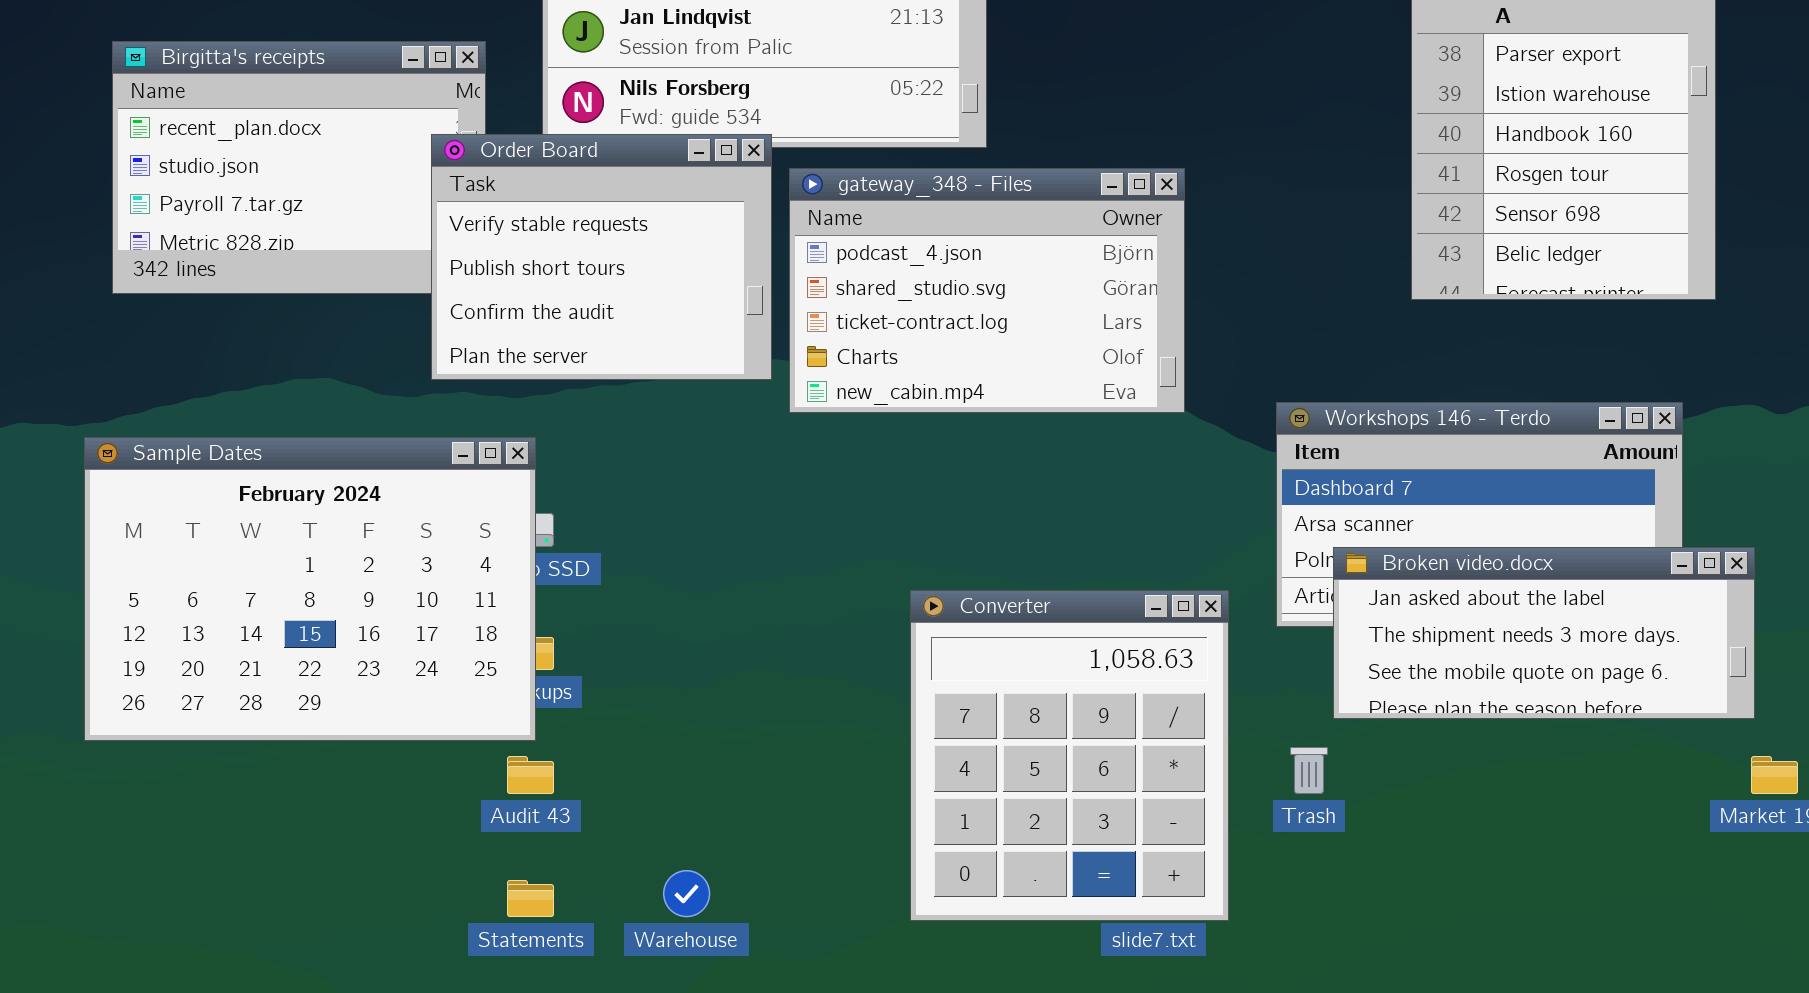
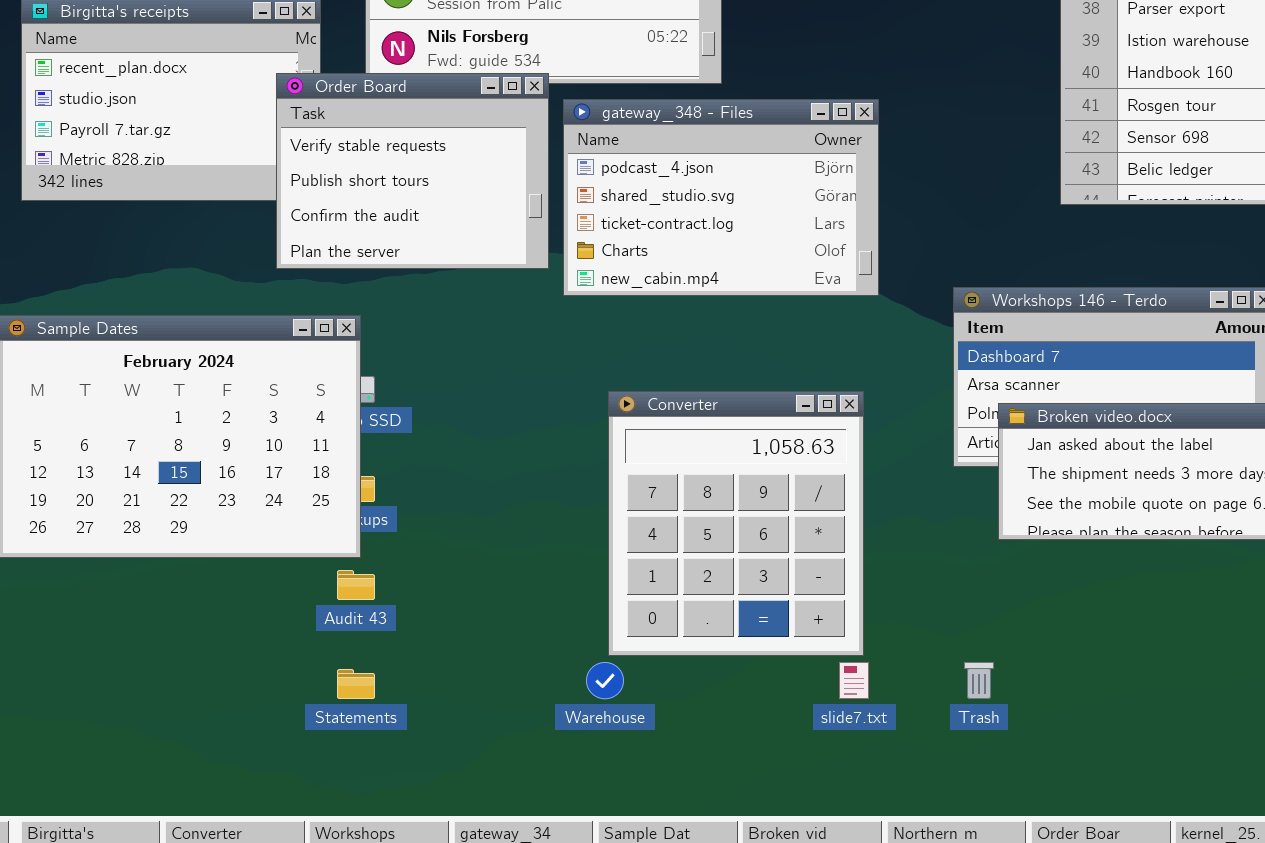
Converter: [910,590,1229,921] -> [608,391,864,656], moved
Trash: [1290,747,1328,794] -> [964,662,994,699], moved
Warehouse: [663,870,710,917] -> [586,662,624,699], moved

